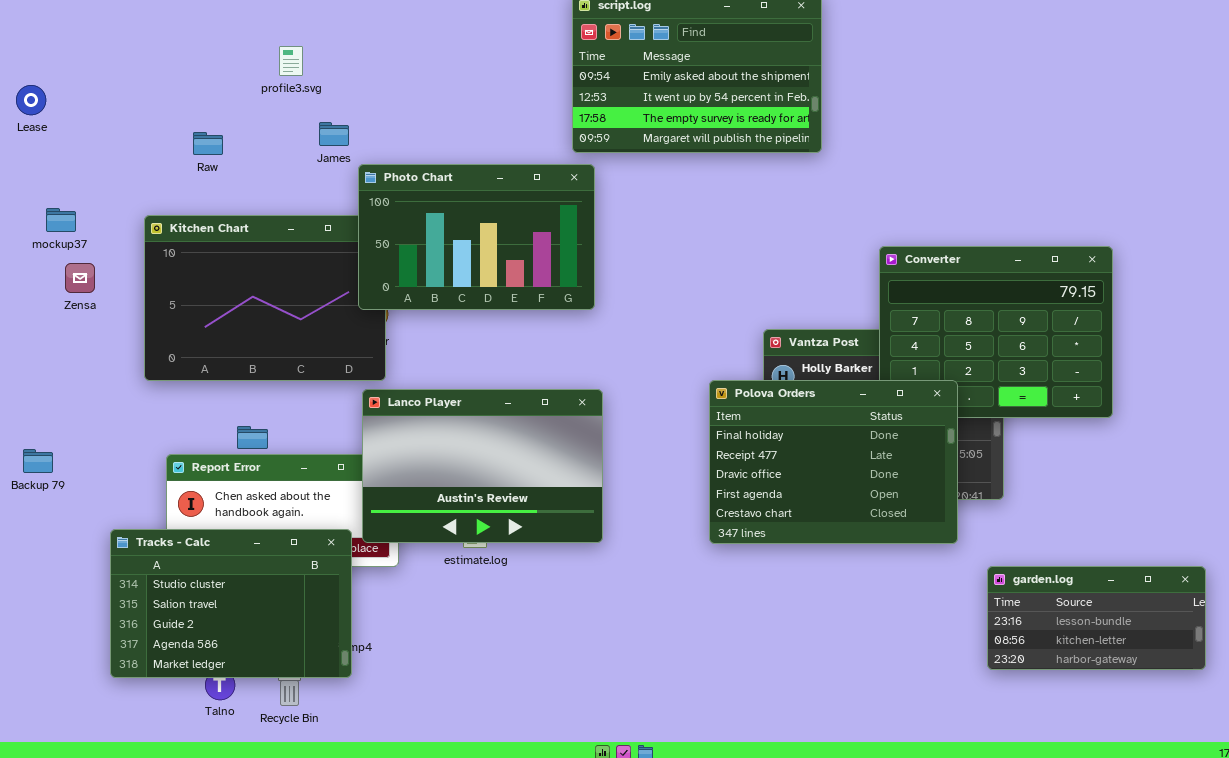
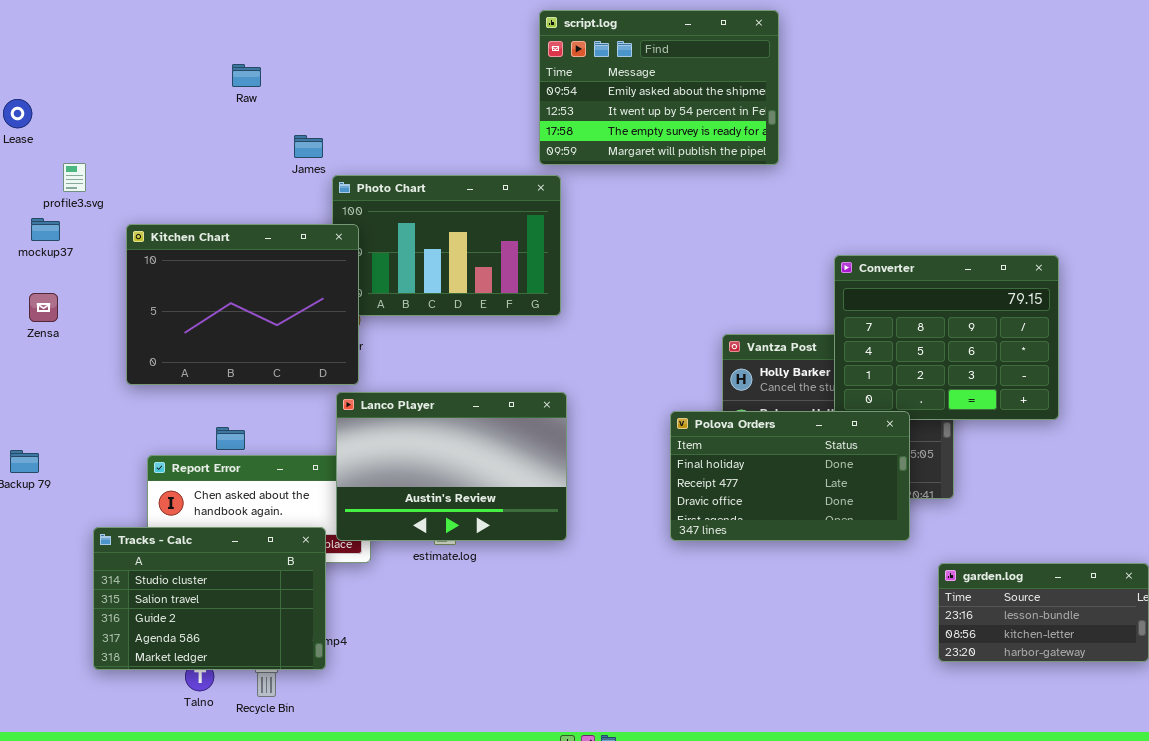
profile3.svg: [279,46,303,76] -> [63,163,86,192], moved
Raw: [193,132,223,155] -> [232,64,261,87], moved
Kitchen Chart: [144,215,386,381] -> [126,224,359,385], raised
Zensa: [65,263,95,293] -> [29,293,58,322], moved
Polova Orders: [709,380,958,544] -> [670,411,910,541], resized

